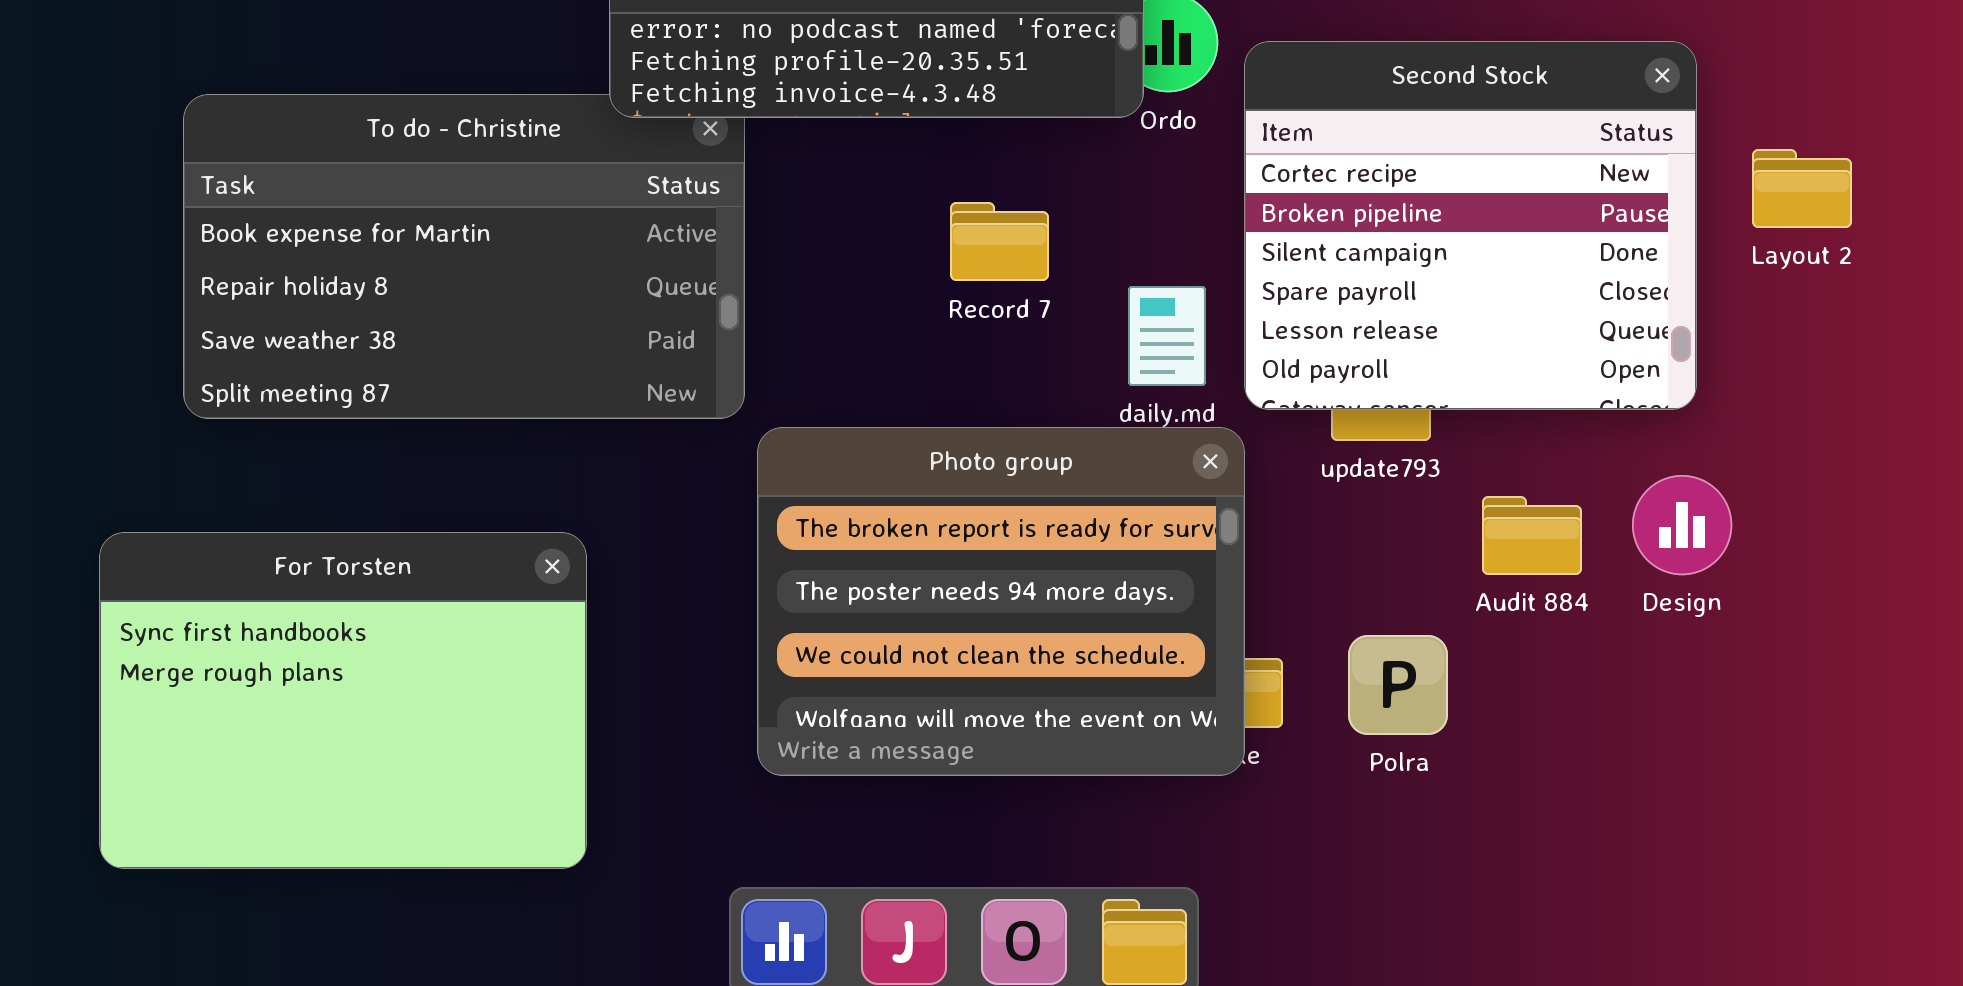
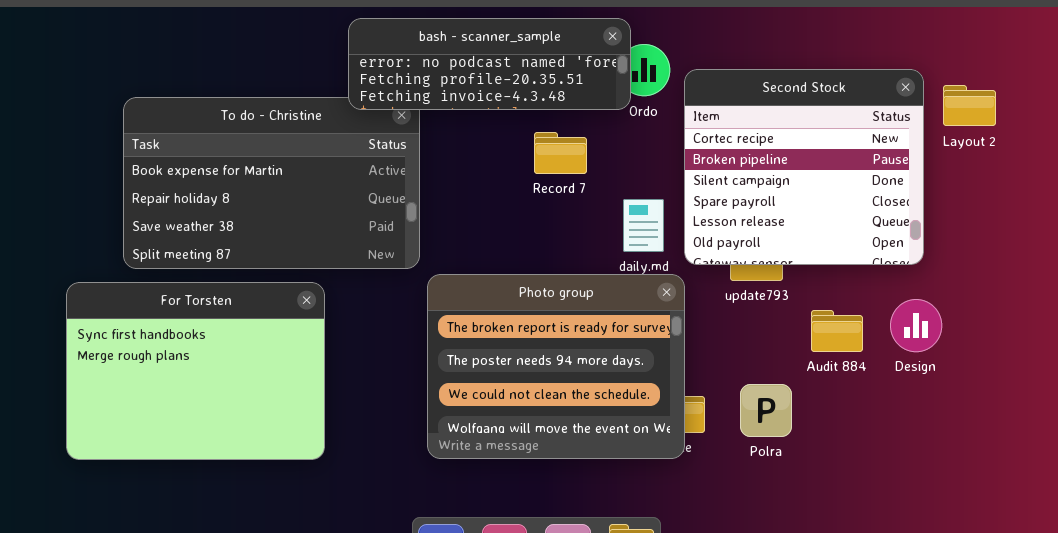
Layout 2: [1752,149,1852,228] -> [943,85,996,126], moved
Record 7: [950,202,1049,281] -> [534,132,587,174], moved
For Torsten: [99,532,587,869] -> [66,282,325,460], moved

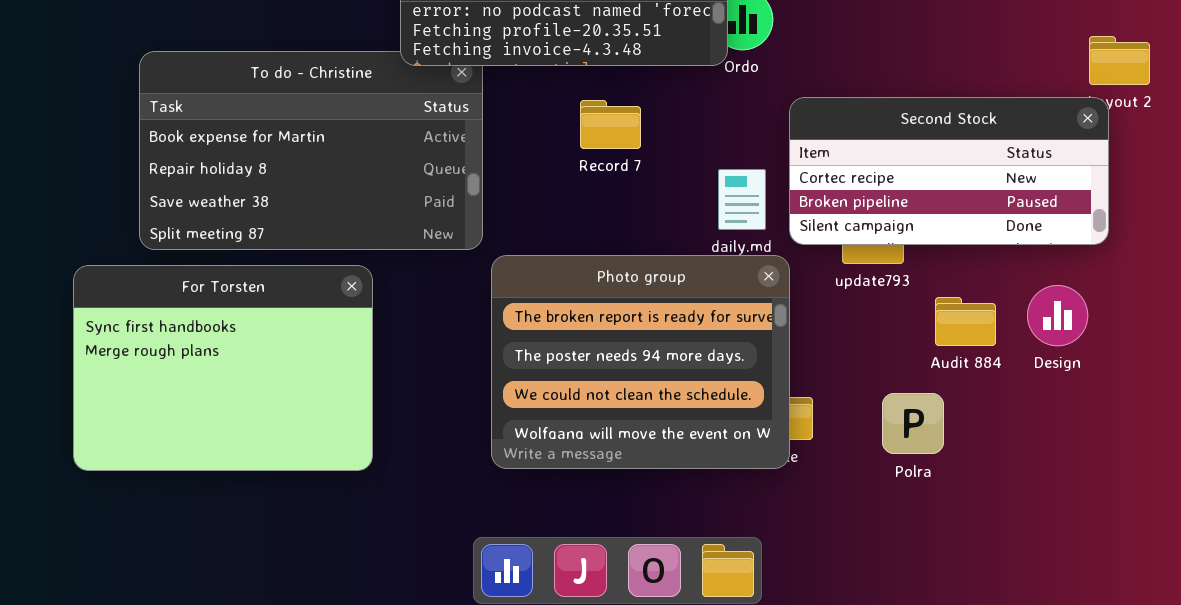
Second Stock: [684,69,924,265] -> [789,97,1109,245], resized
Record 7: [534,132,587,174] -> [580,100,641,149], moved
Polra: [740,384,792,437] -> [882,393,944,454], moved

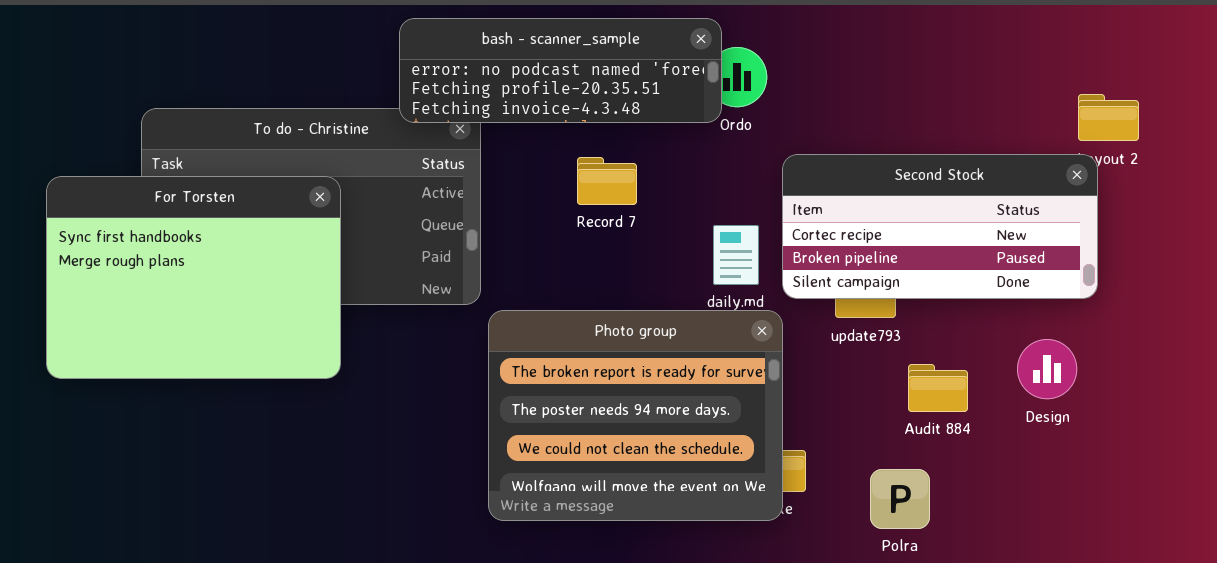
For Torsten: [73,265,373,471] -> [46,176,341,379], moved
Audit 884: [935,297,996,346] -> [908,364,968,412], moved
Polra: [882,393,944,454] -> [870,469,930,529], moved

